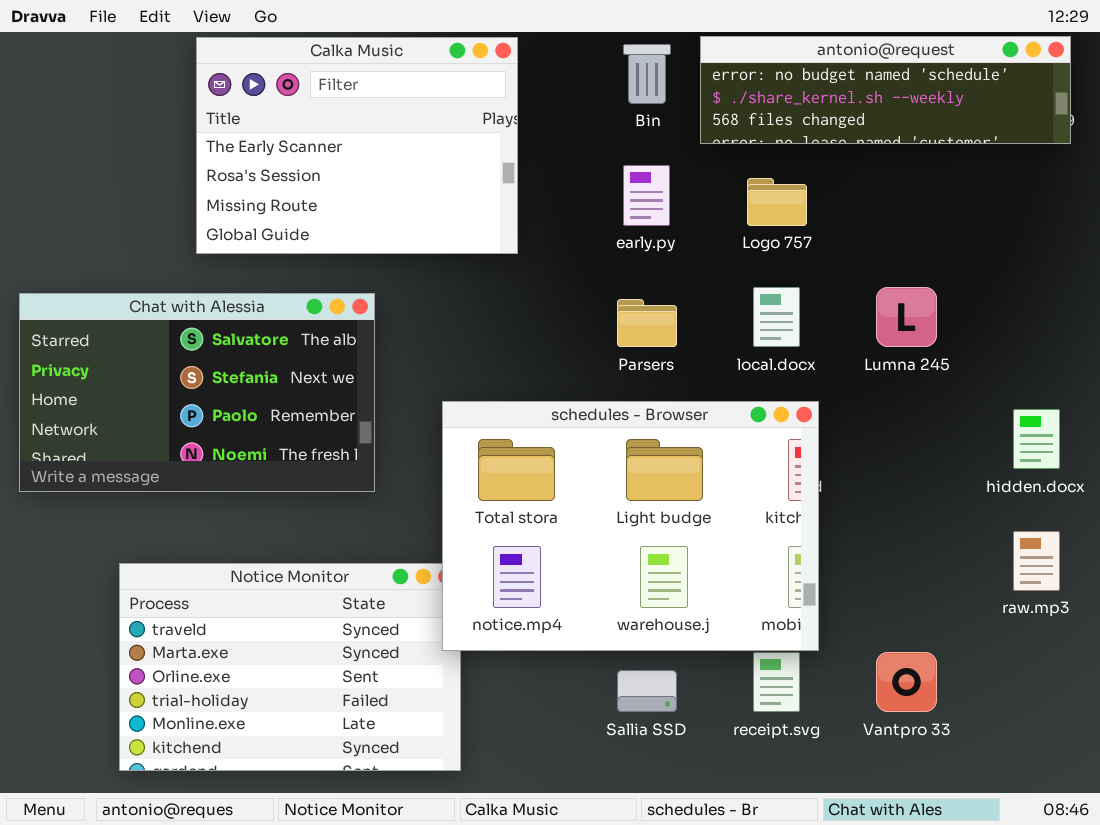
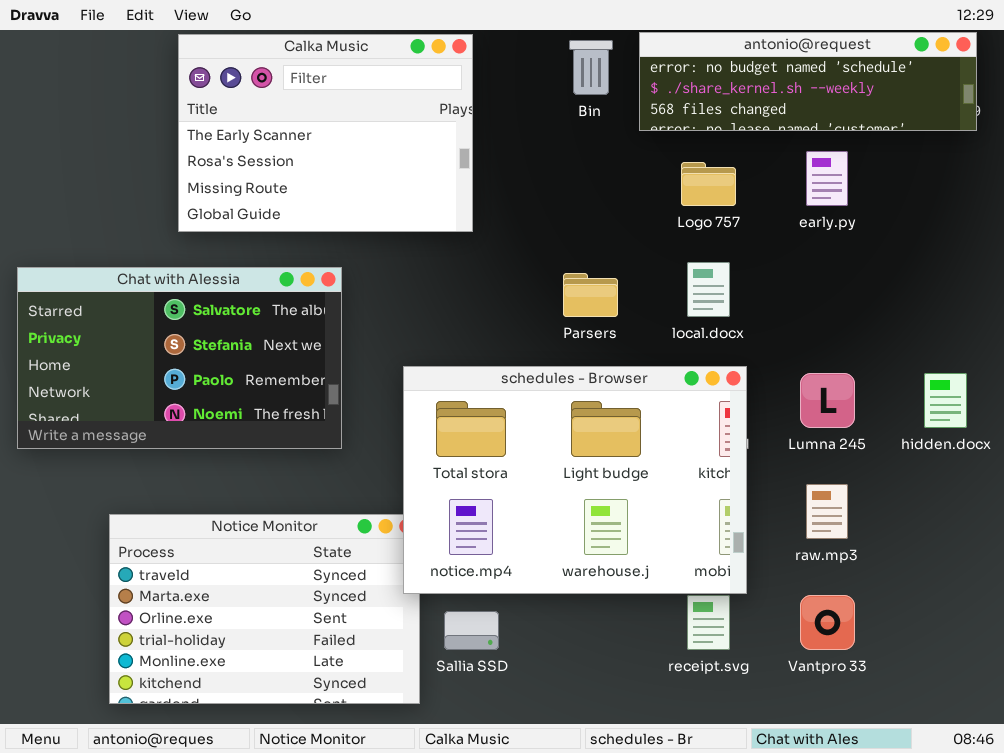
early.py: [623,165,670,226] -> [806,151,848,206], moved
Lumna 245: [876,287,937,347] -> [800,373,855,428], moved
raw.mp3: [1013,531,1060,591] -> [806,484,848,539], moved
Sallia SSD: [617,670,677,712] -> [444,611,499,650], moved

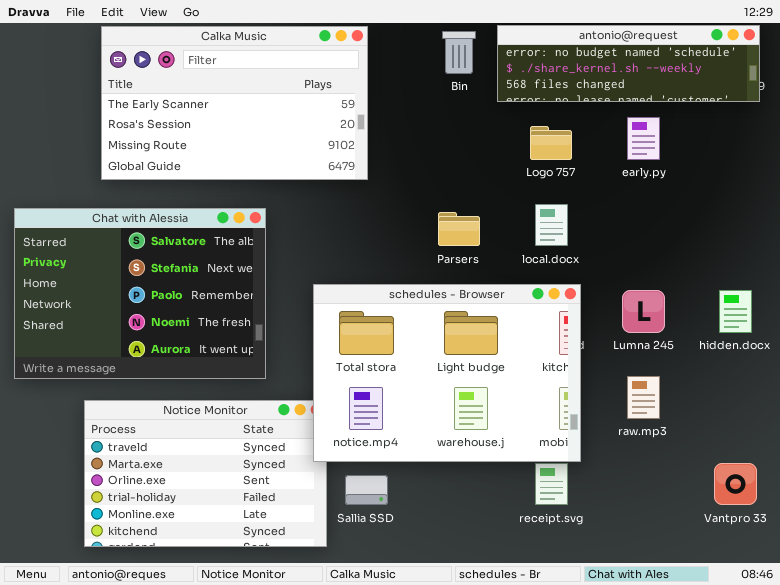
Calka Music: [178,34,473,232] -> [101,26,368,180], resized
Chat with Alessia: [17,267,342,449] -> [14,208,266,379], resized
Vantpro 33: [800,595,855,650] -> [714,463,757,505], moved

